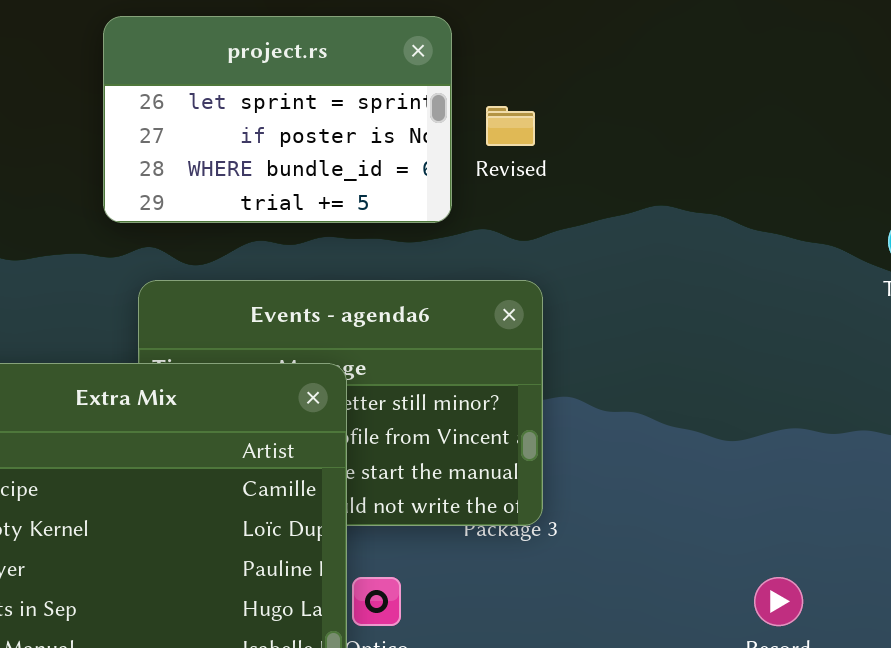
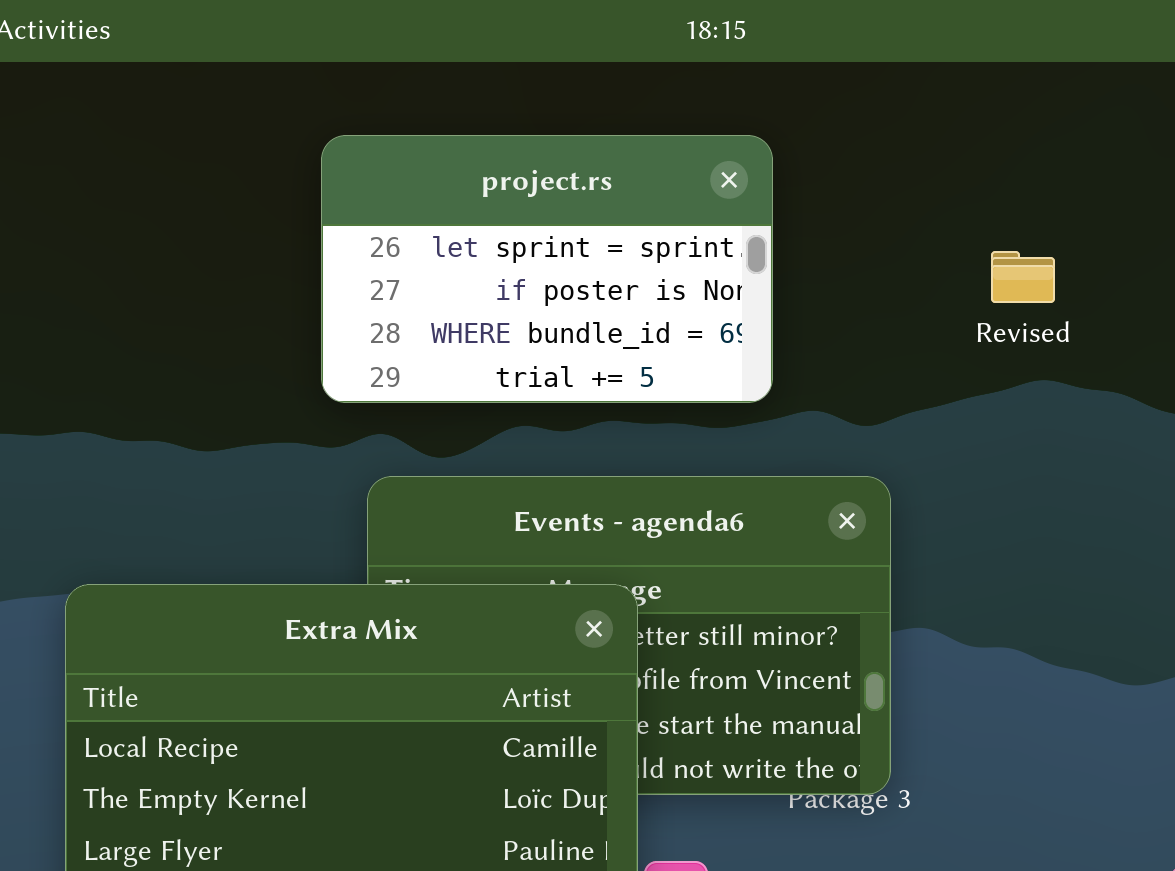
Revised: [486,106,535,146] -> [991,251,1055,303], moved

